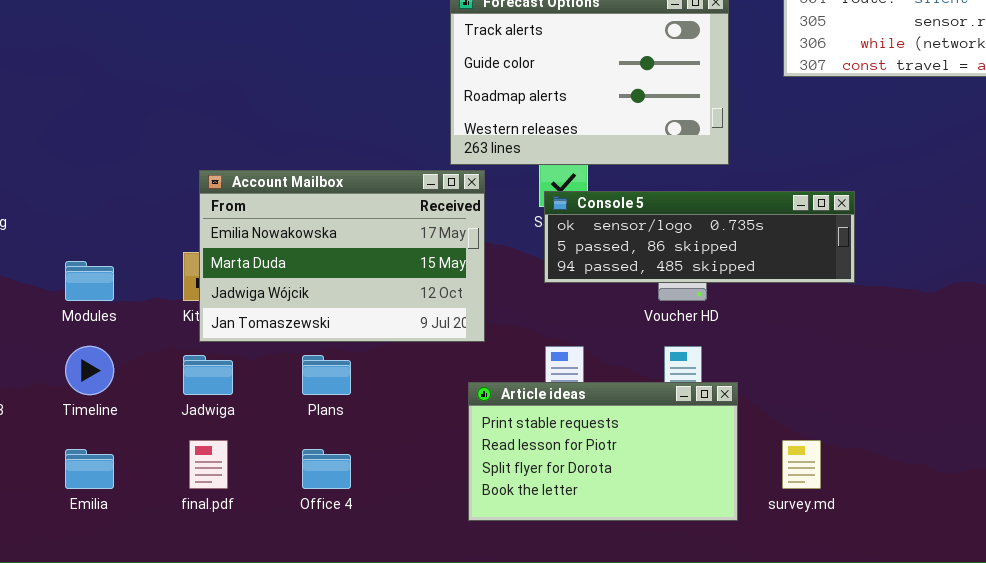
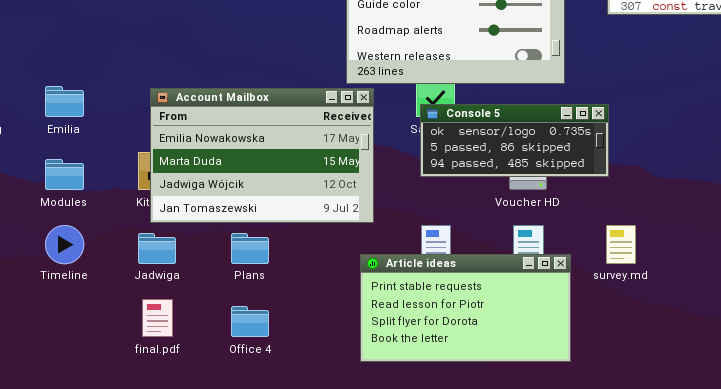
Console 5: [544,191,855,283] -> [420,104,609,177], resized
survey.md: [782,440,821,489] -> [606,225,636,264], moved
Emilia: [65,449,114,489] -> [45,86,84,117], moved

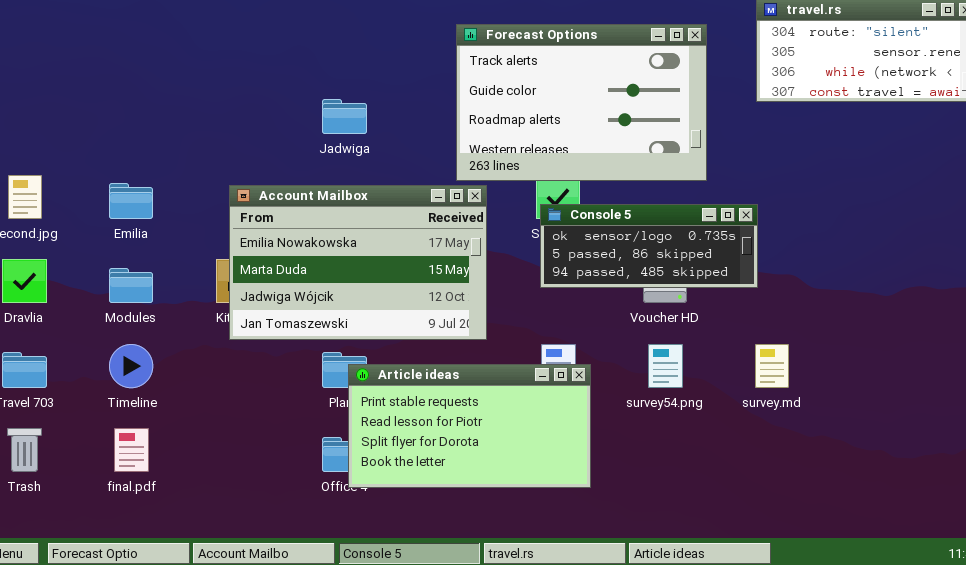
Jadwiga: [138,233,176,264] -> [322,99,367,134], moved
Article ideas: [360,254,571,362] -> [348,364,591,488], moved
final.pdf: [142,299,173,337] -> [114,428,149,472], moved

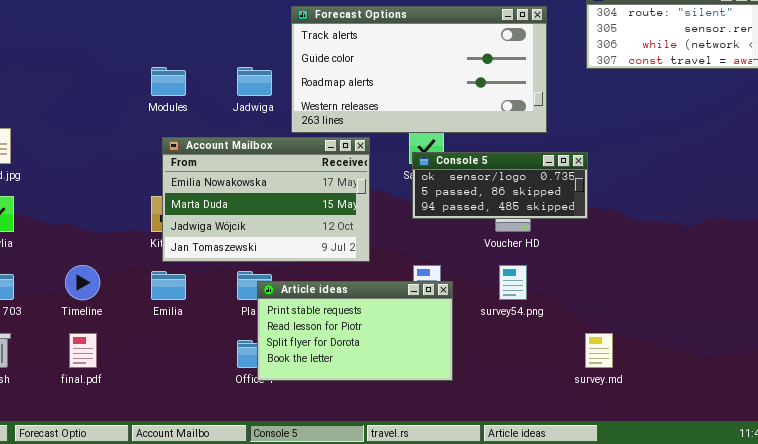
Forecast Options: [456,24,707,181] -> [291,6,547,133], resized
Emilia: [109,183,153,219] -> [151,271,186,300], moved
Modules: [109,268,153,303] -> [151,67,186,96], moved
survey.md: [755,344,789,388] -> [585,333,613,368], moved

